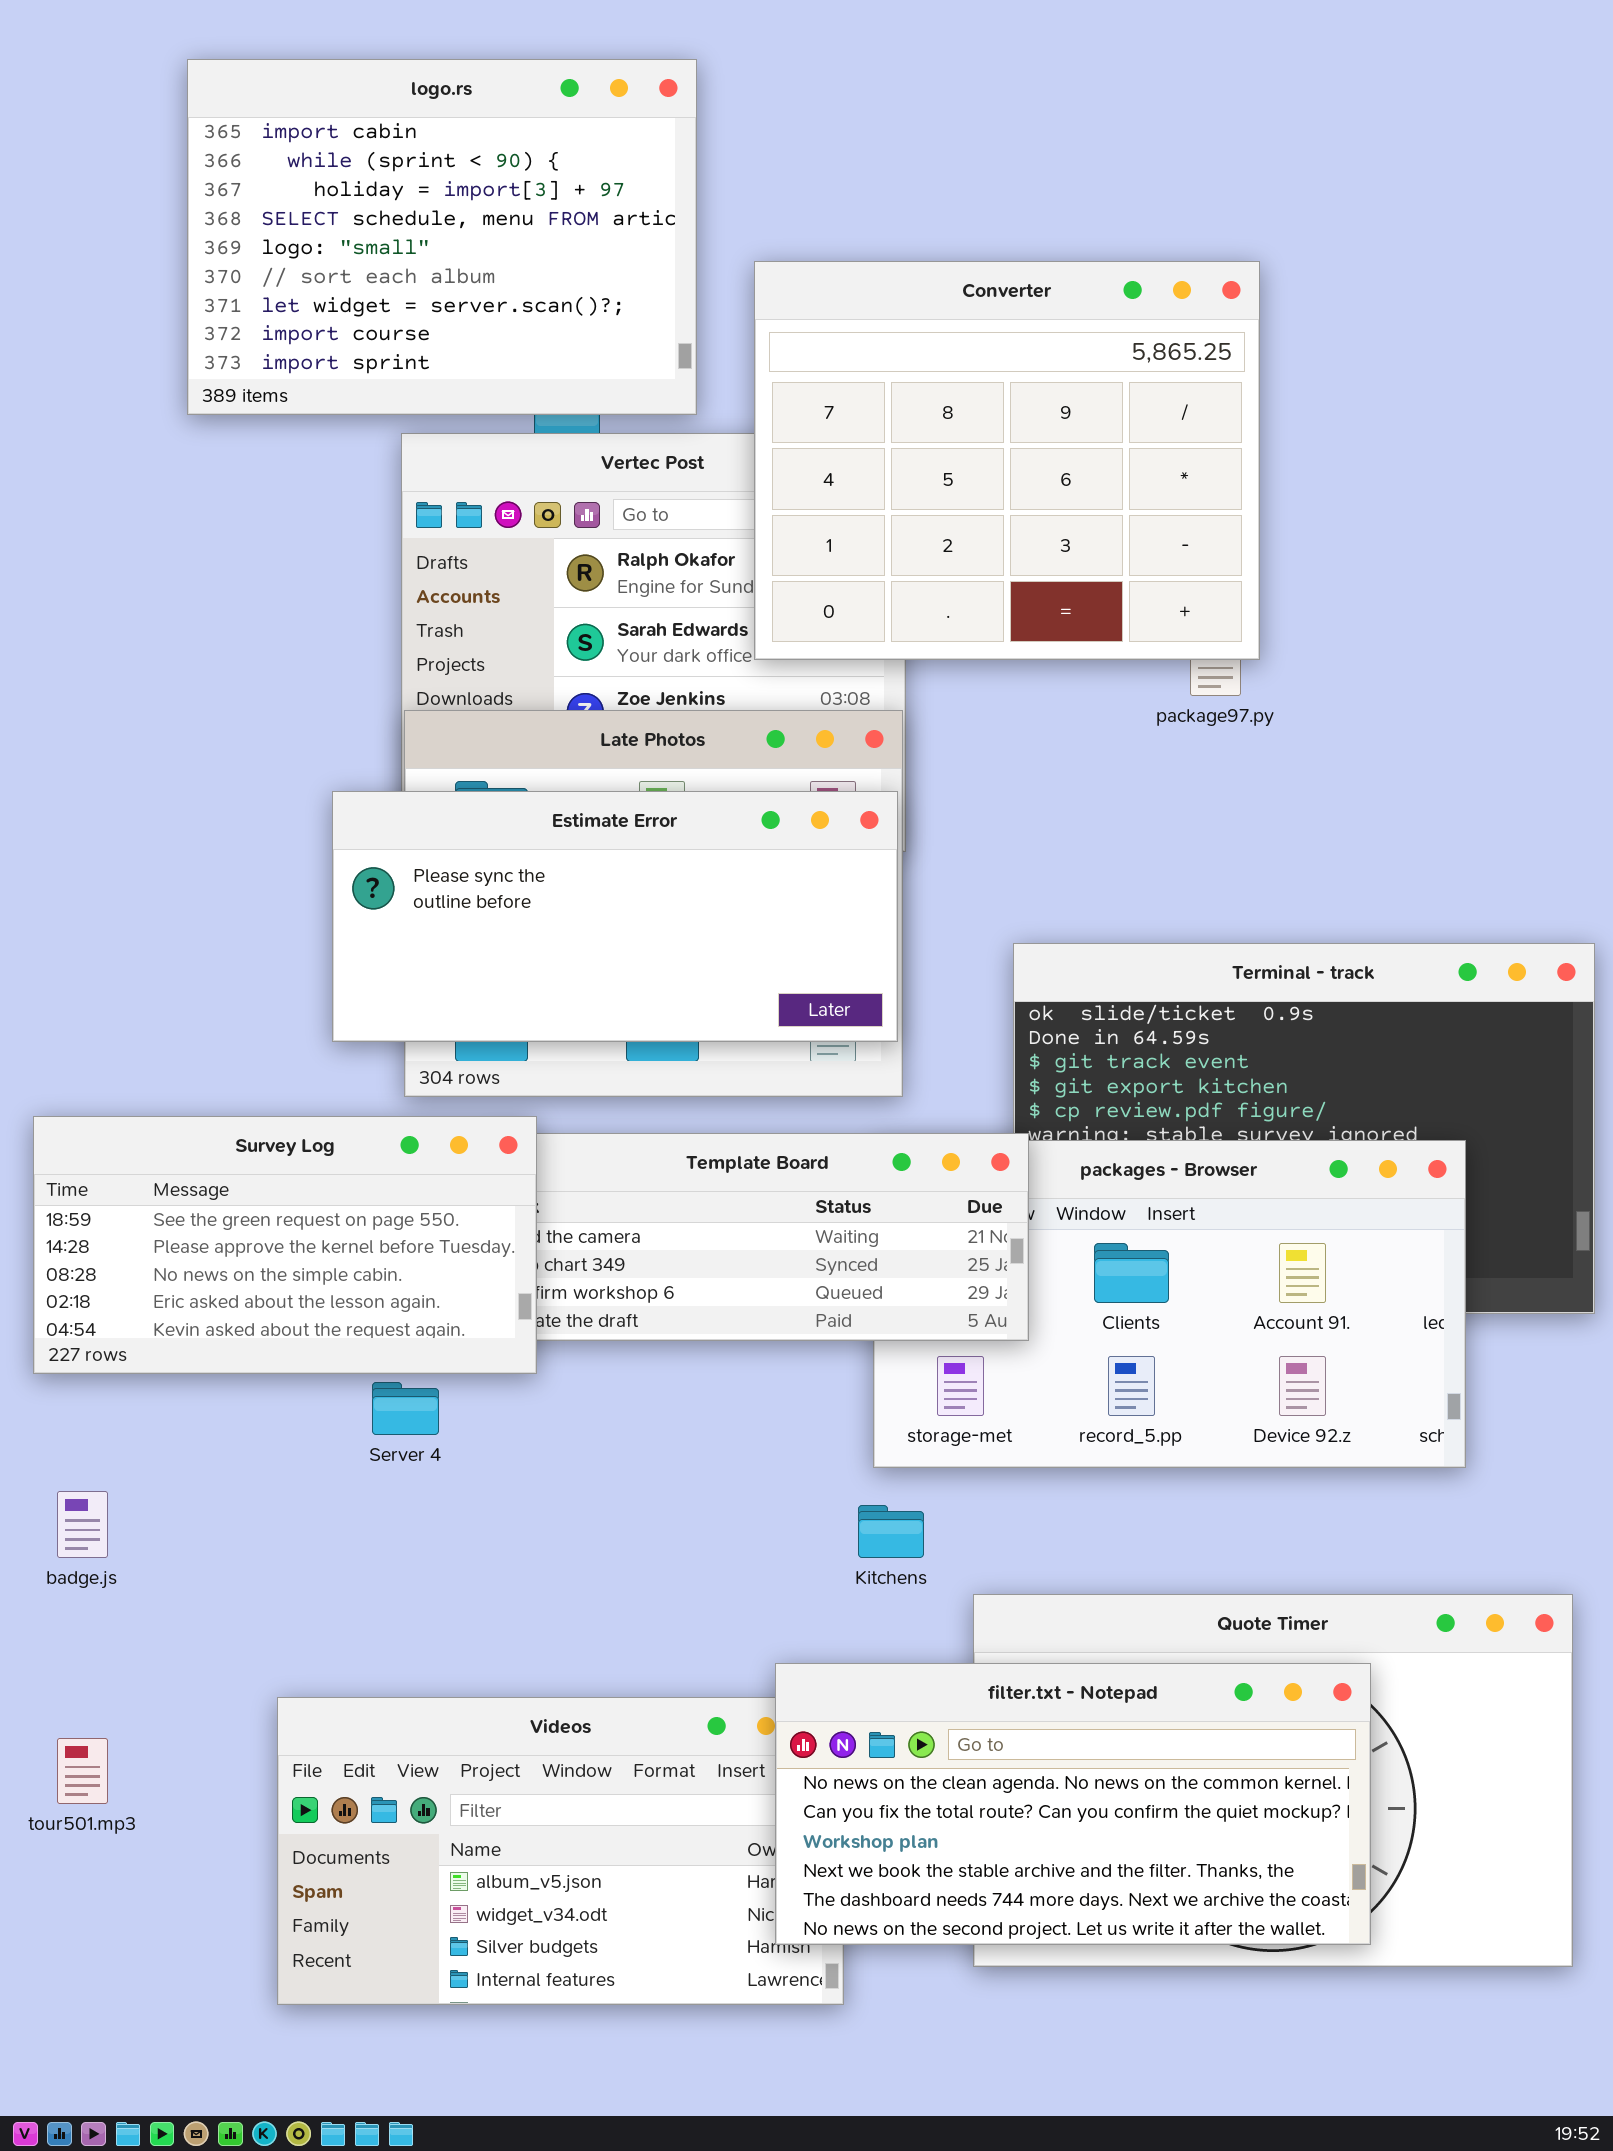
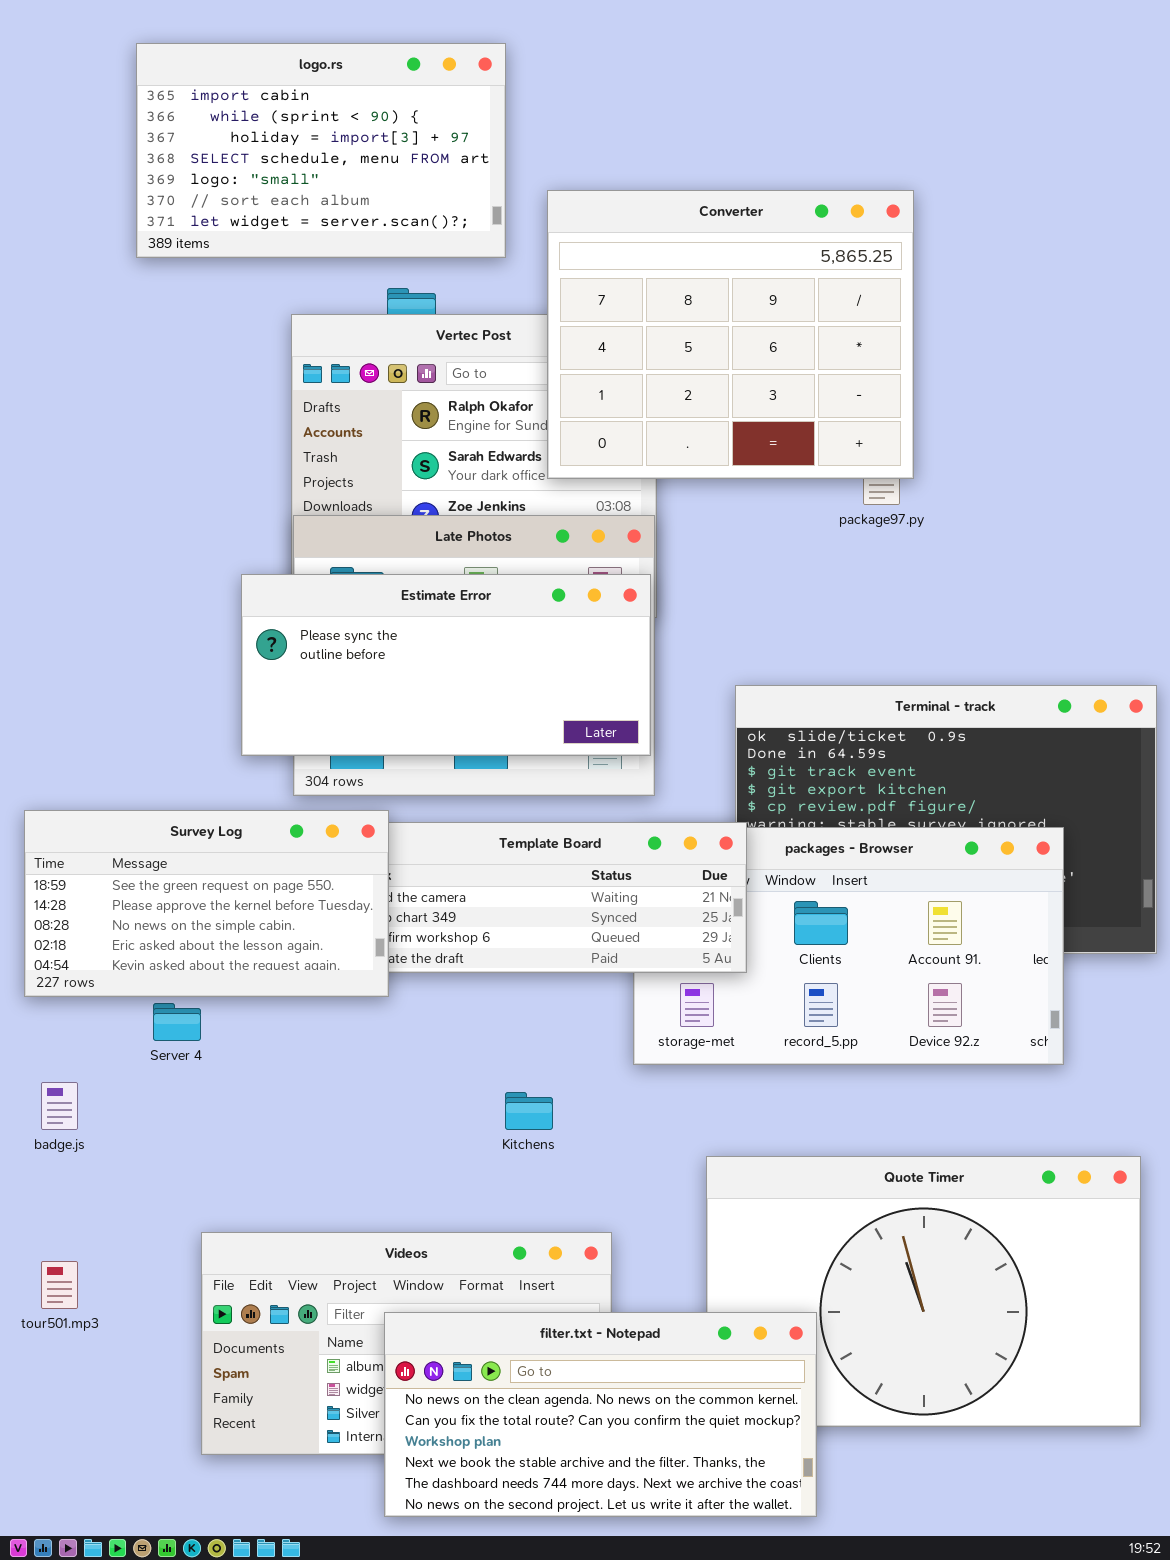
logo.rs: [187,59,697,415] -> [136,43,506,258], resized
Server 4: [372,1382,439,1435] -> [153,1003,201,1041], moved
Kitchens: [858,1505,924,1558] -> [505,1092,553,1130], moved
filter.txt - Notepad: [775,1663,1371,1945] -> [384,1312,817,1517], moved

